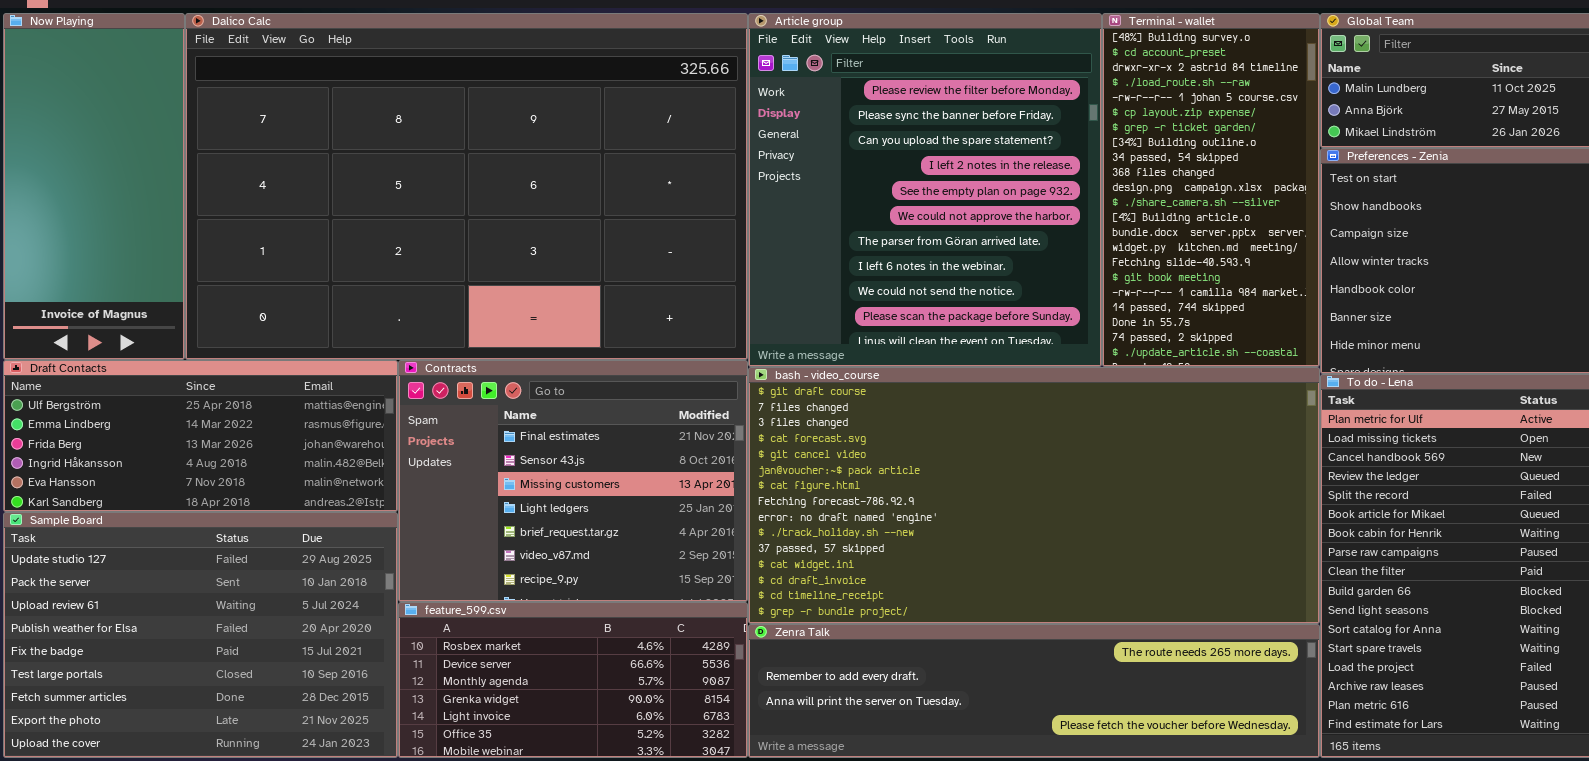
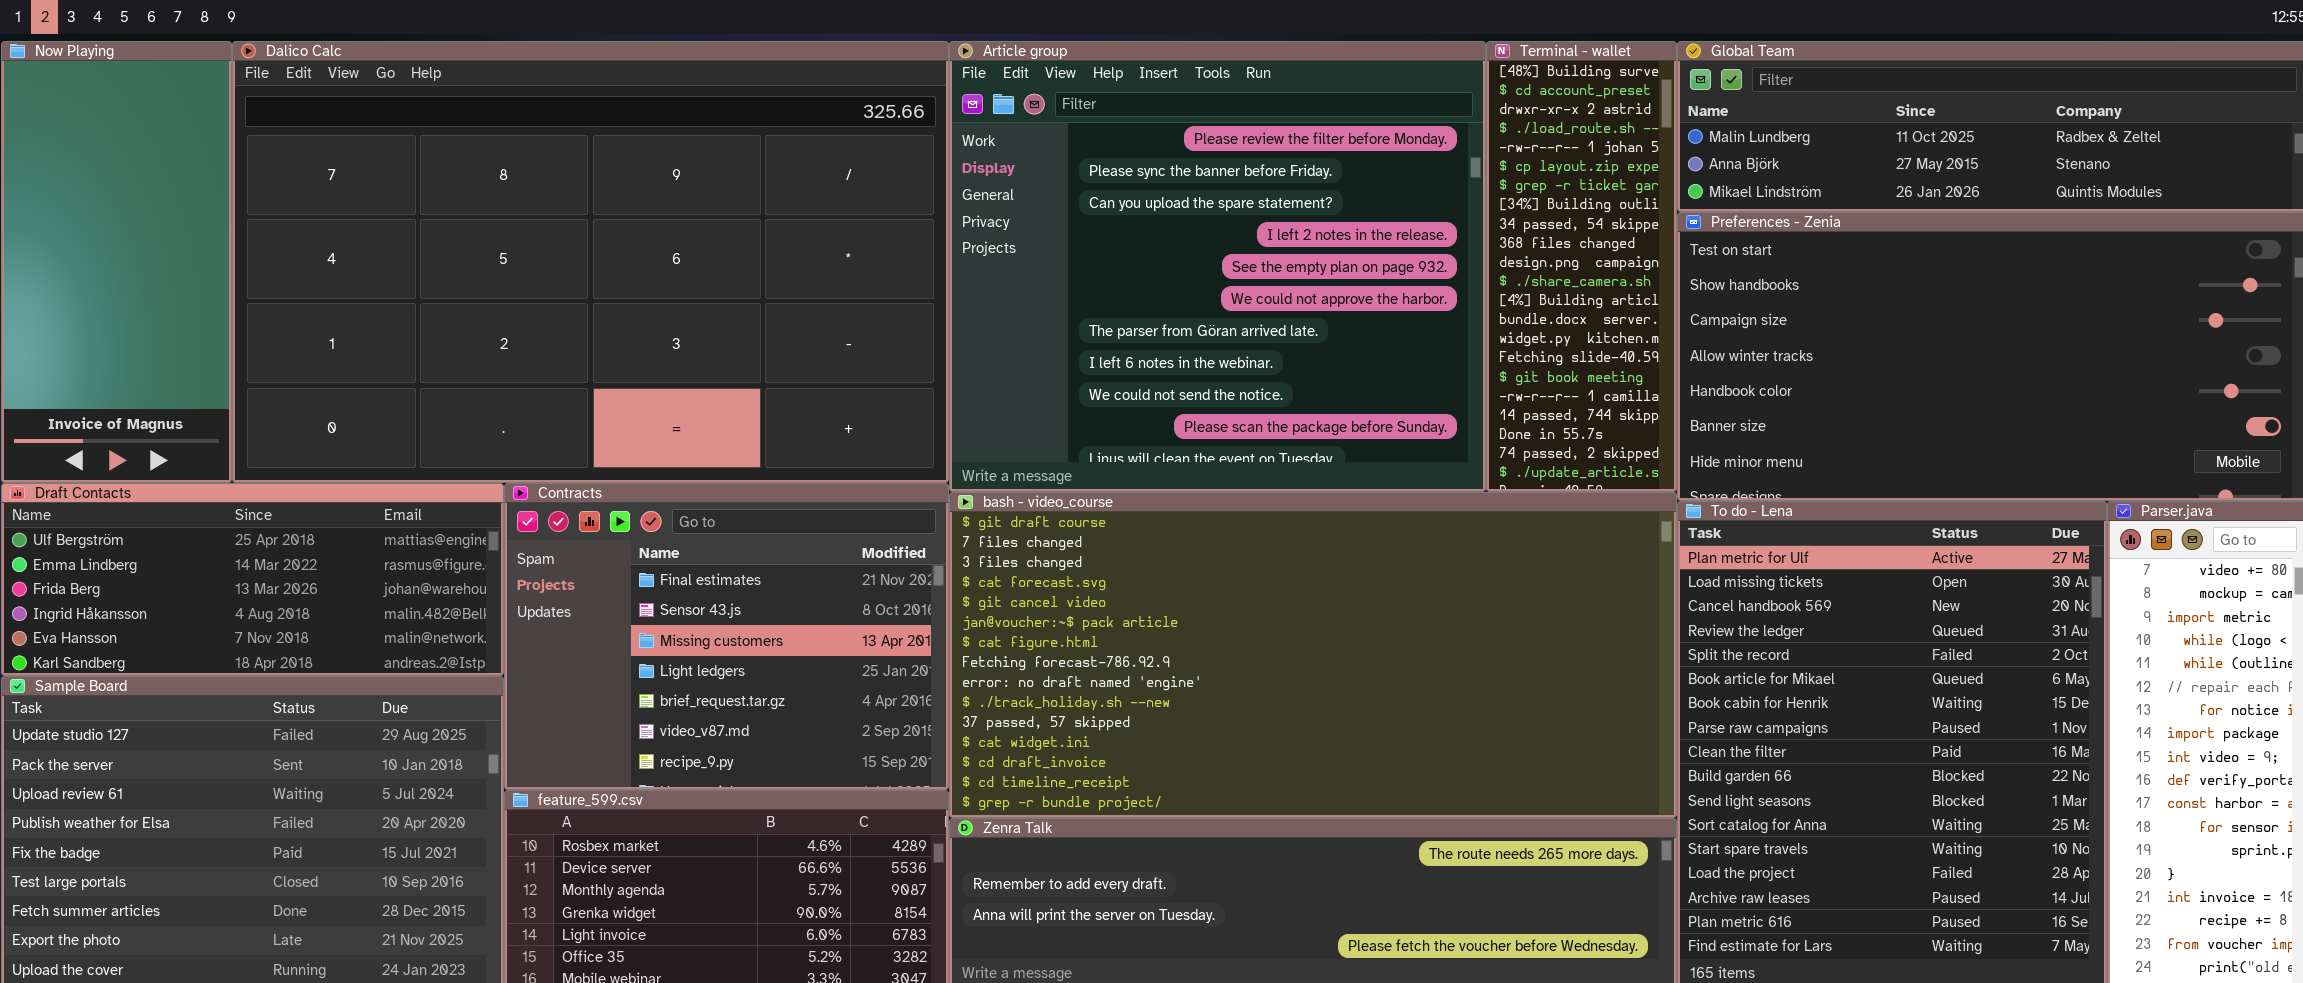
Article group: [748,13,1102,367] -> [949,41,1486,492], resized
Terminal - wallet: [1102,13,1320,367] -> [1486,41,1677,492], resized

